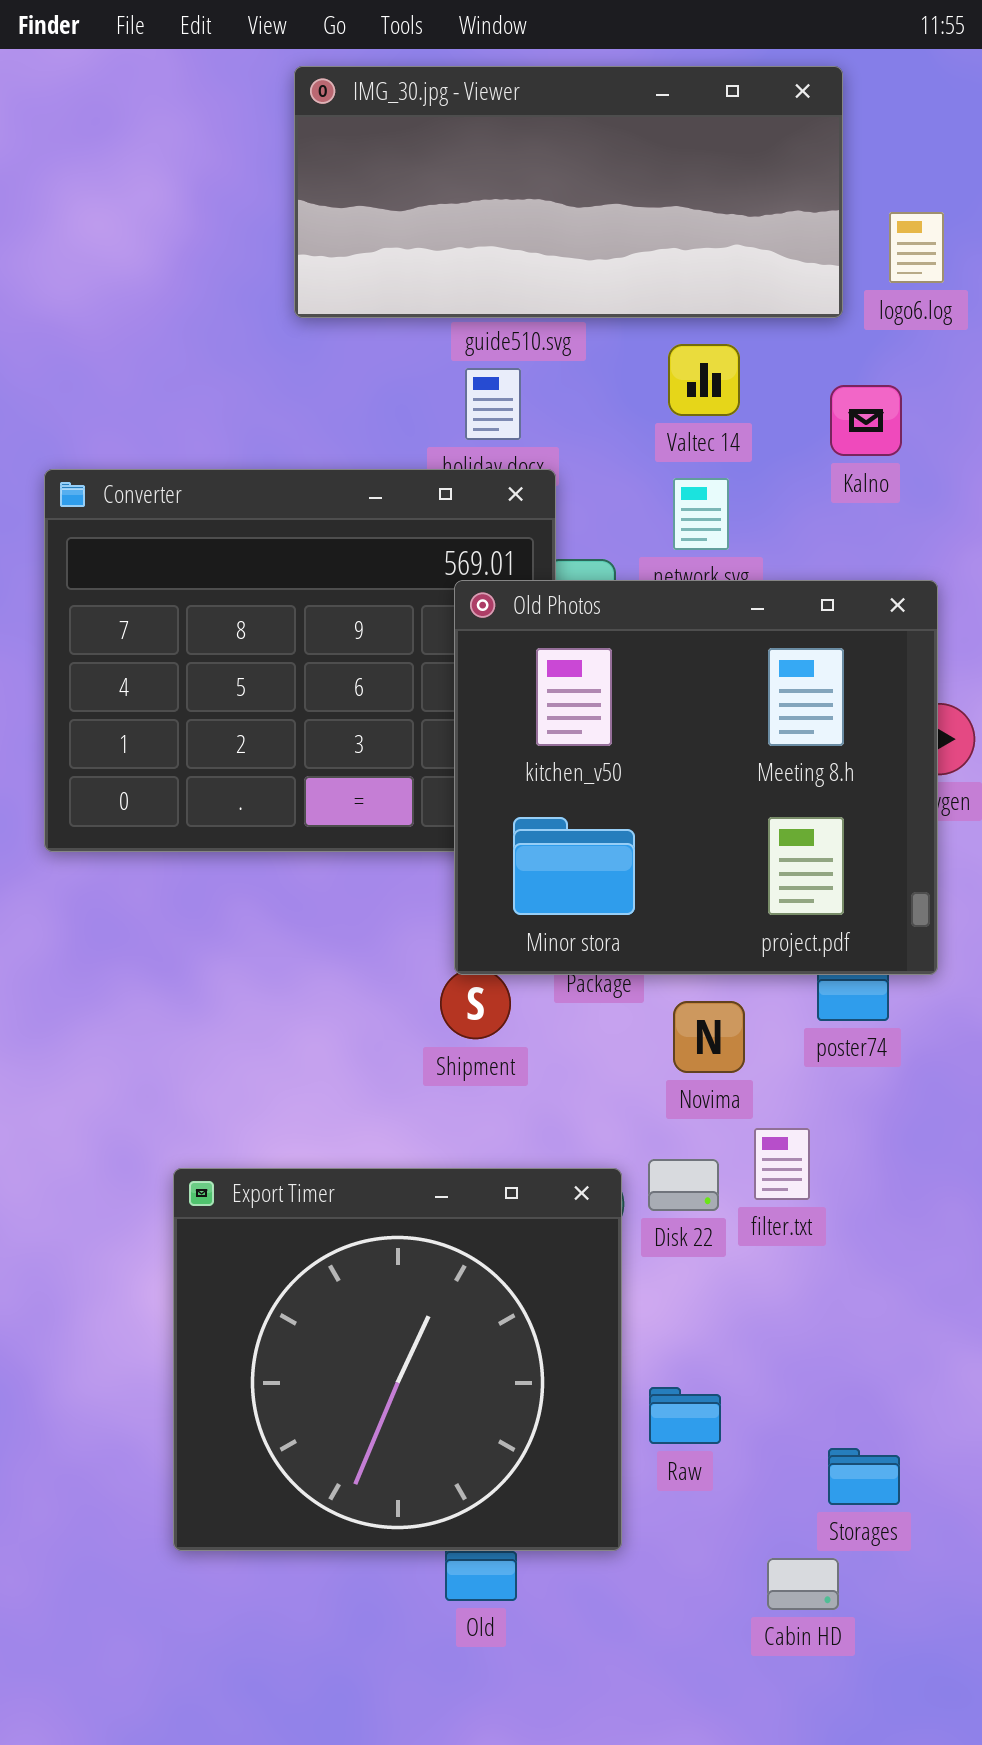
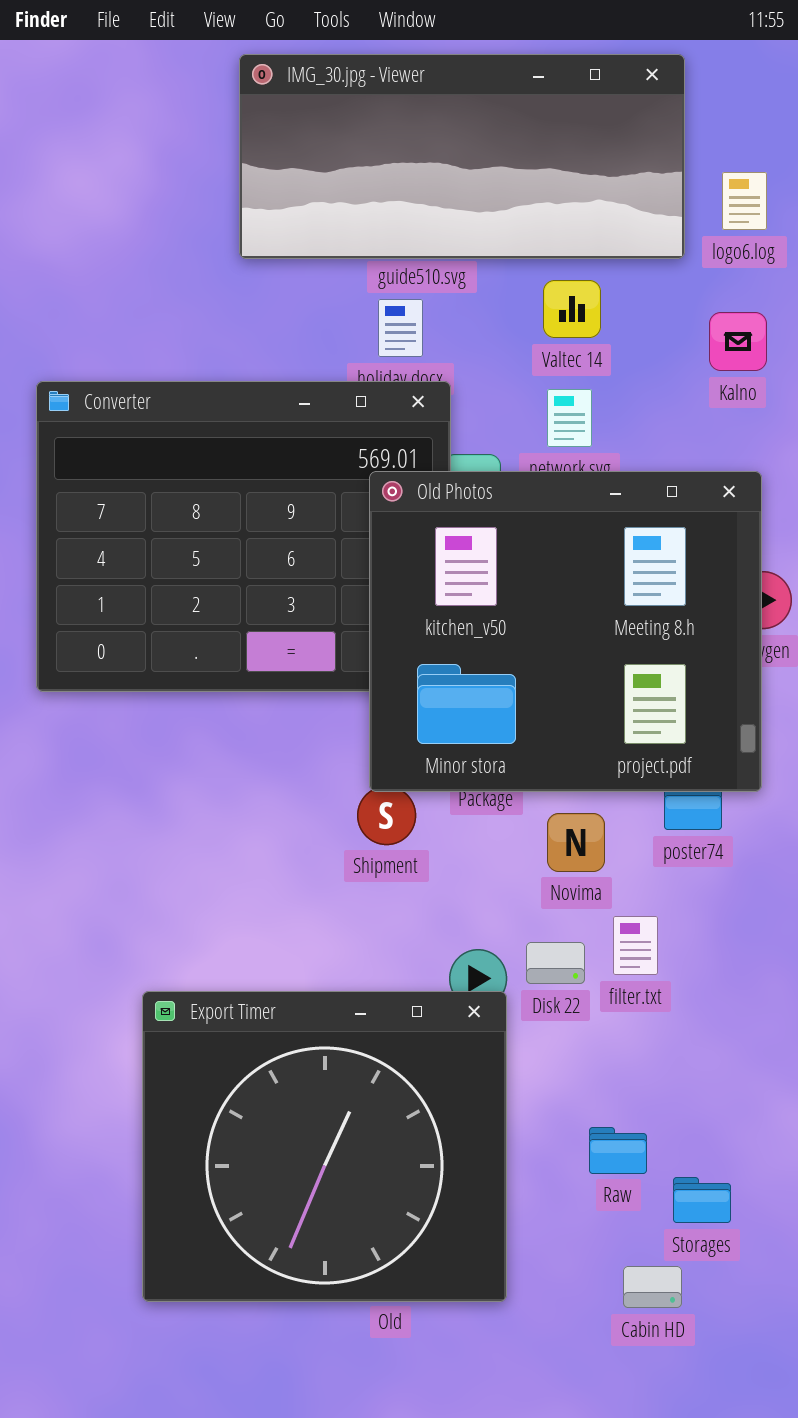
Kalno: [830,385,902,456] -> [709,312,767,371], moved
Export Timer: [173,1168,622,1551] -> [142,991,507,1302], moved
Raw: [649,1387,721,1444] -> [589,1127,647,1174], moved

